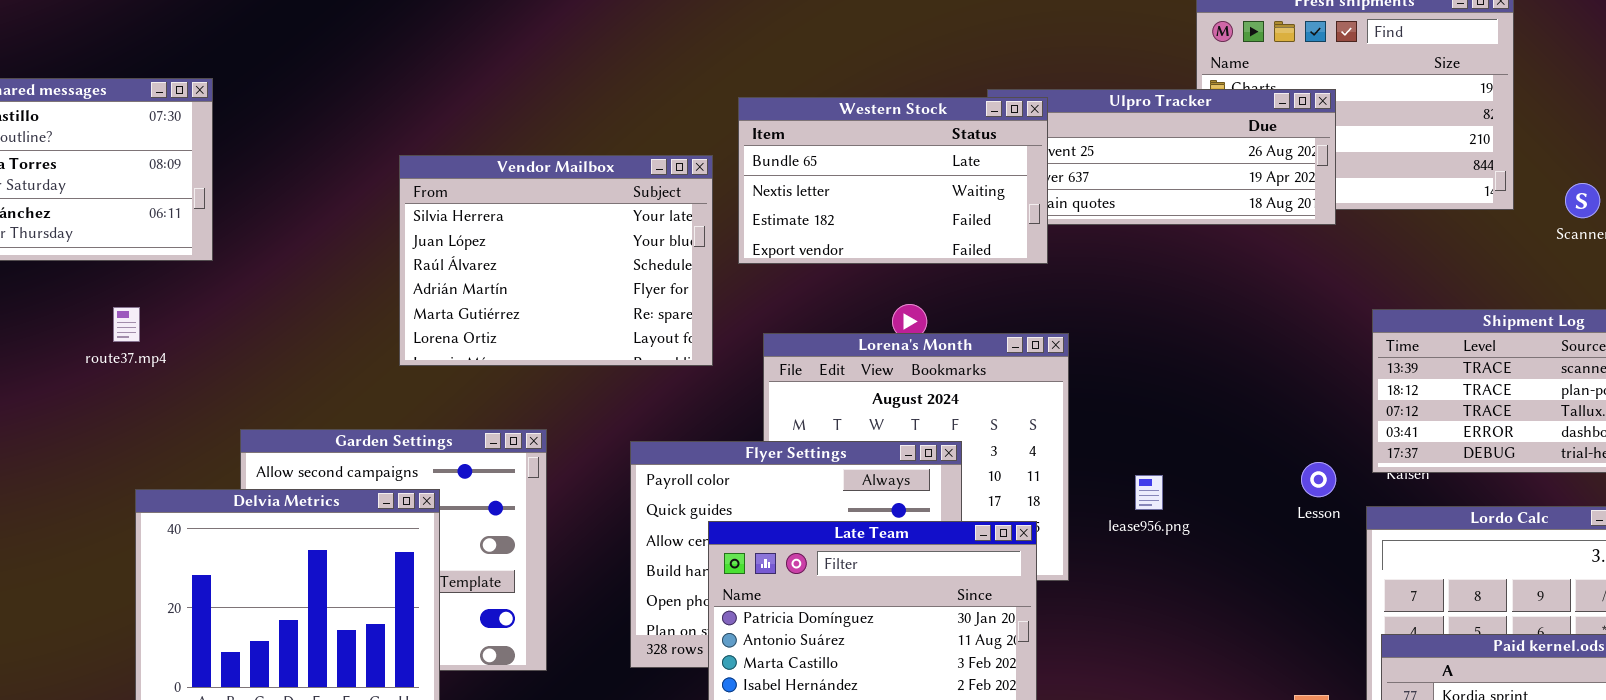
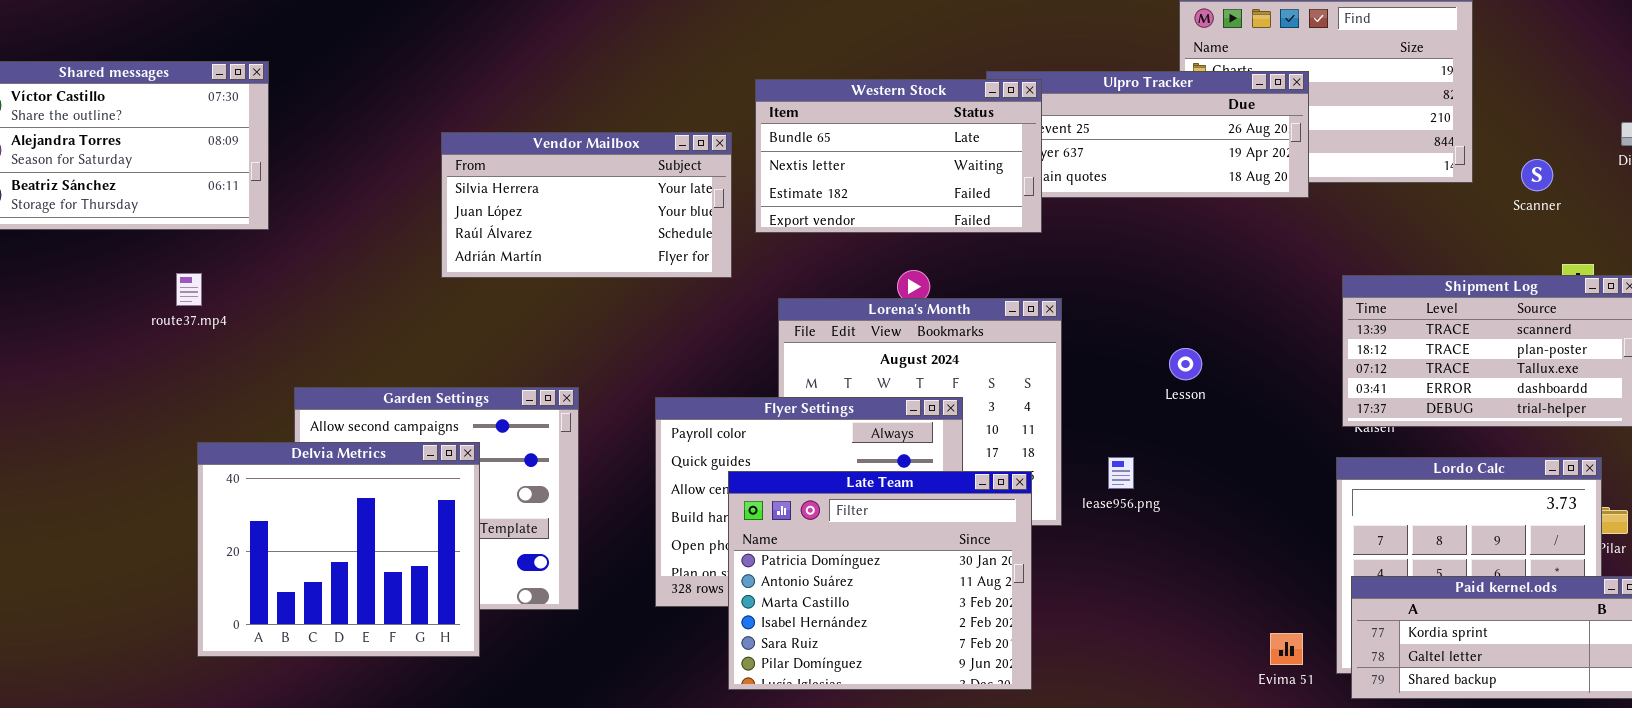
Vendor Mailbox: [399,155,713,366] -> [441,132,732,278], resized
Lesson: [1301,462,1336,497] -> [1169,348,1202,380], moved
lease956.png: [1135,475,1163,510] -> [1108,457,1134,489], moved

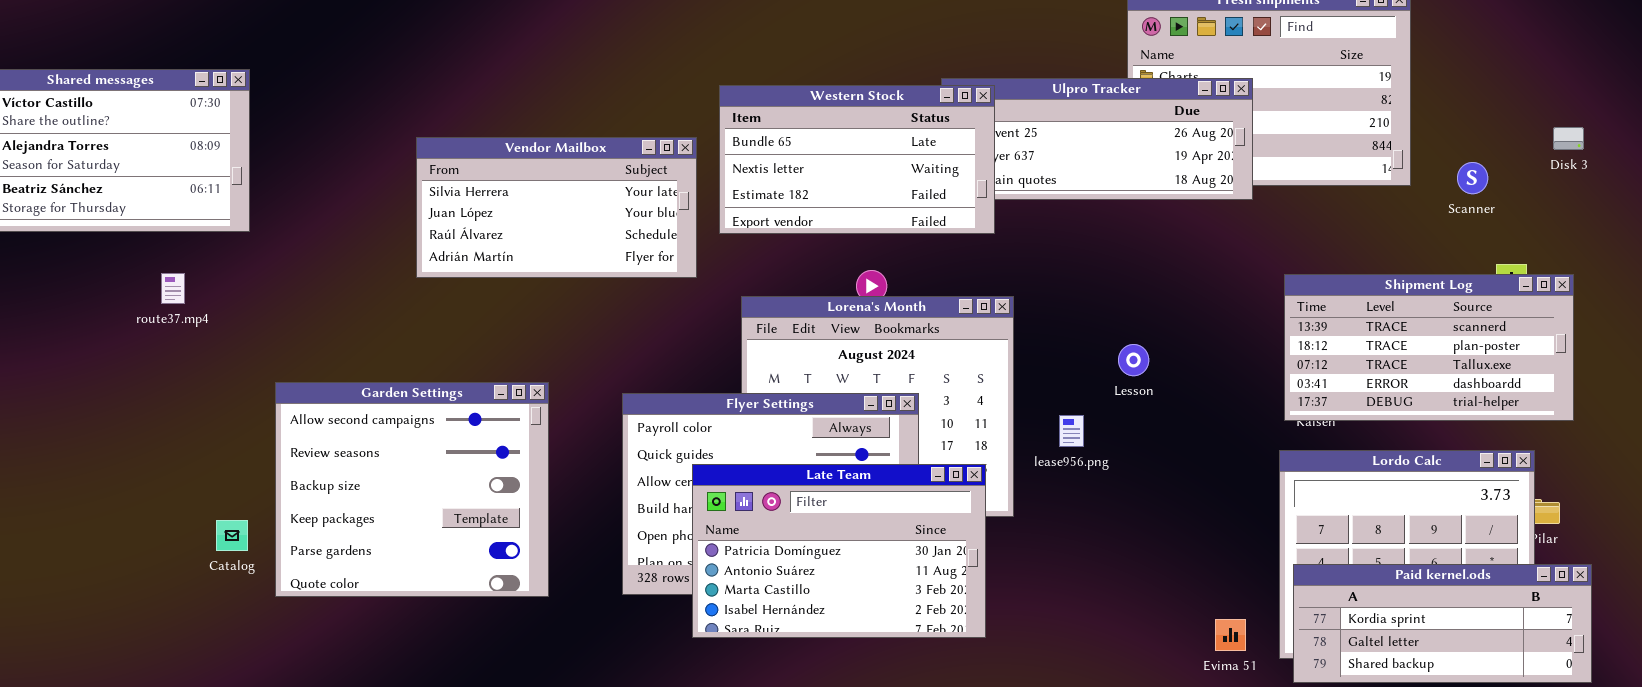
Delvia Metrics: [197,442,480,657] -> none, closed
lease956.png: [1108,457,1134,489] -> [1059,415,1084,447], moved
Late Team: [728,471,1032,690] -> [692,464,986,638], resized

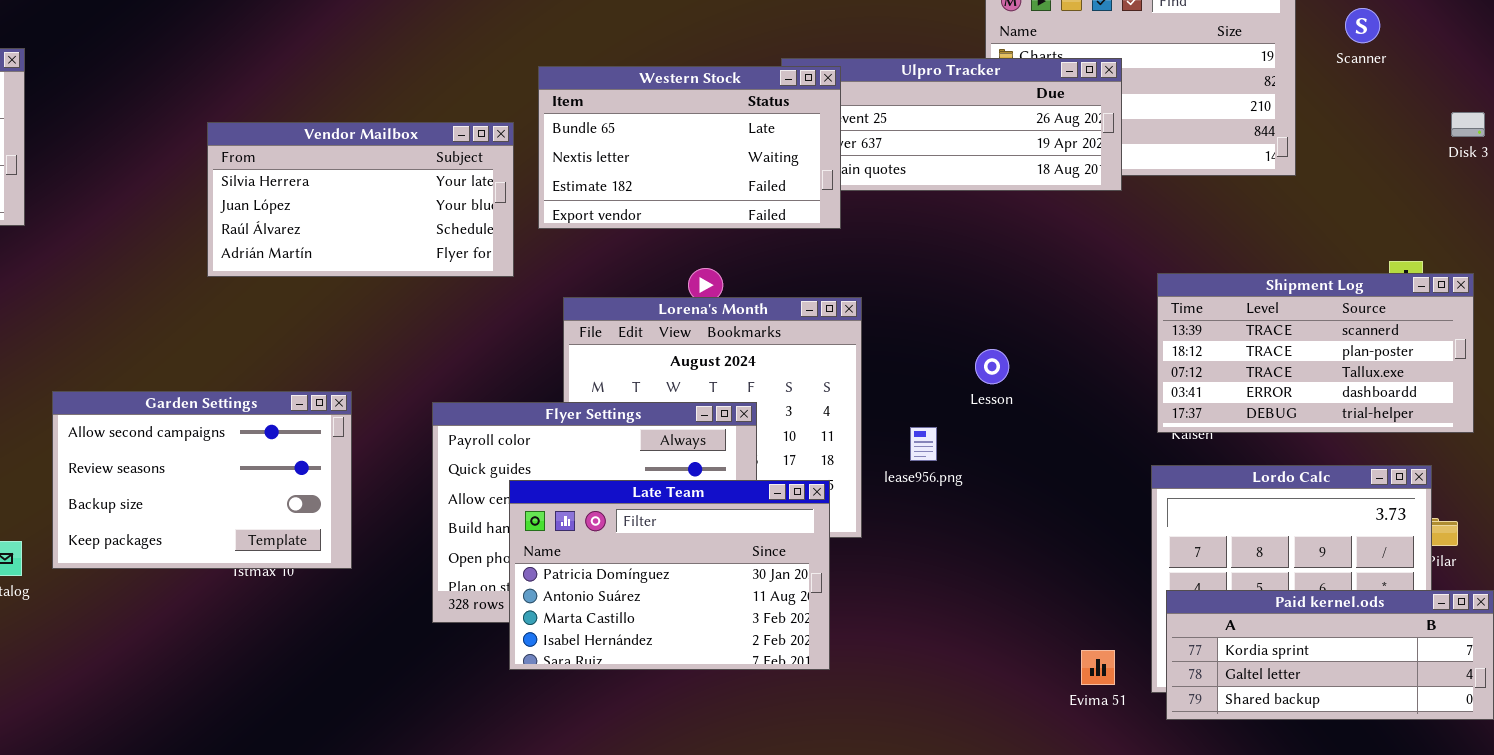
Scanner: [1457,162,1488,194] -> [1345,8,1380,43], moved
Garden Settings: [275,382,549,597] -> [52,391,352,569], resized

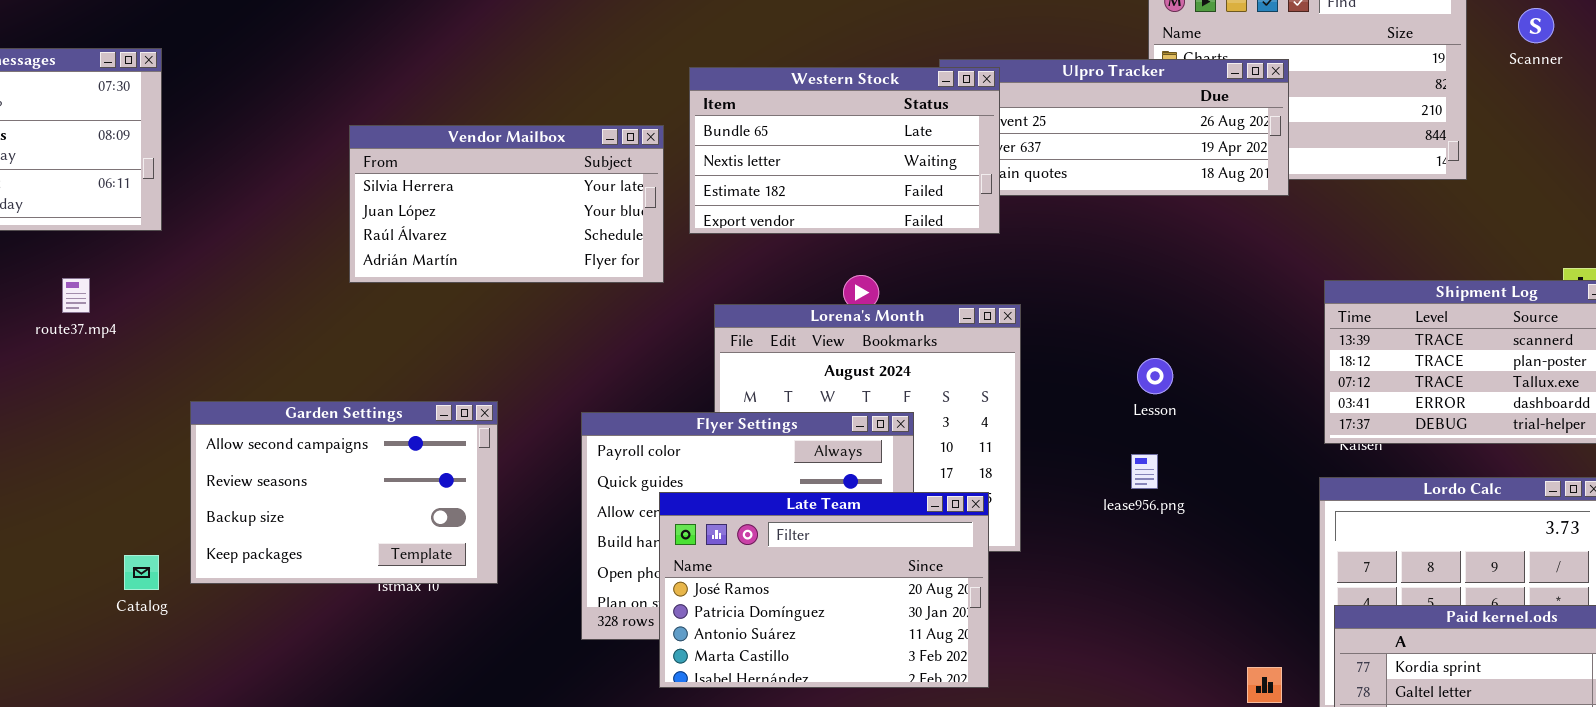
lease956.png: [910,427,937,461] -> [1131,454,1158,489], moved
Late Team: [509,480,830,670] -> [659,492,989,688], scrolled up 1 row

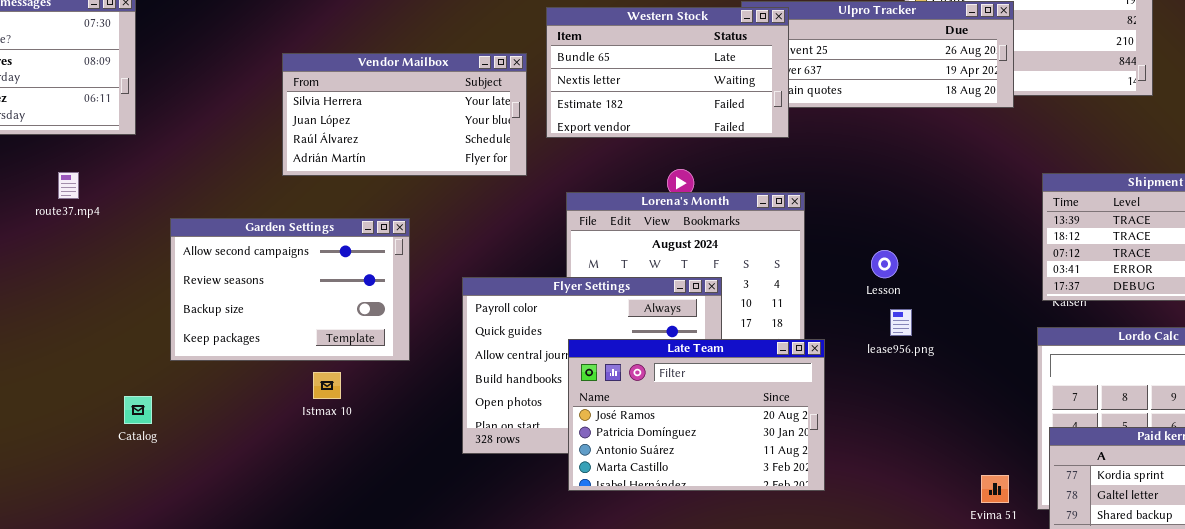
Lesson: [1137,358,1173,394] -> [871,250,898,278], moved
Garden Settings: [190,401,498,584] -> [170,218,410,361], moved
Late Team: [659,492,989,688] -> [568,339,825,491], moved
Catalog: [124,555,159,590] -> [124,396,152,424], moved

